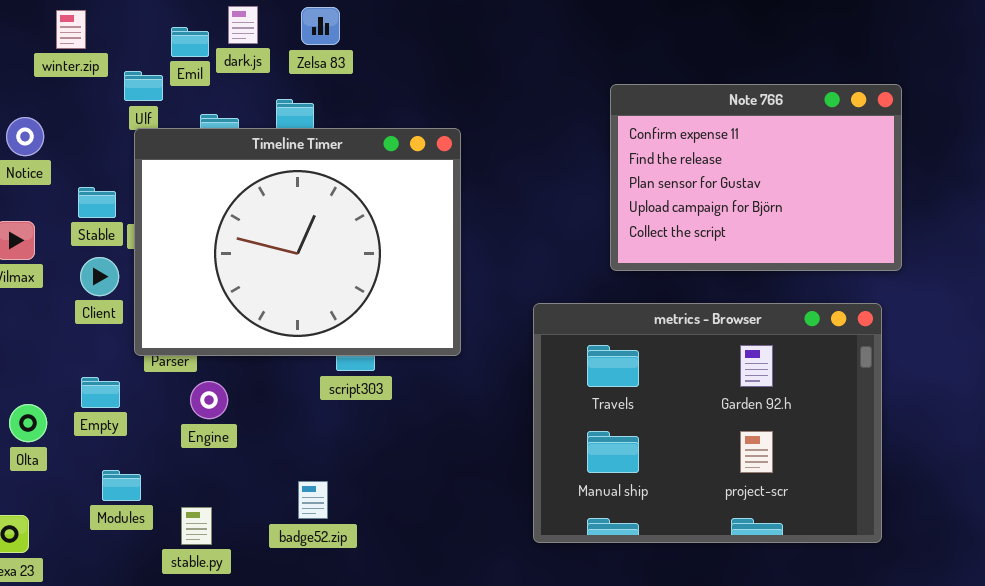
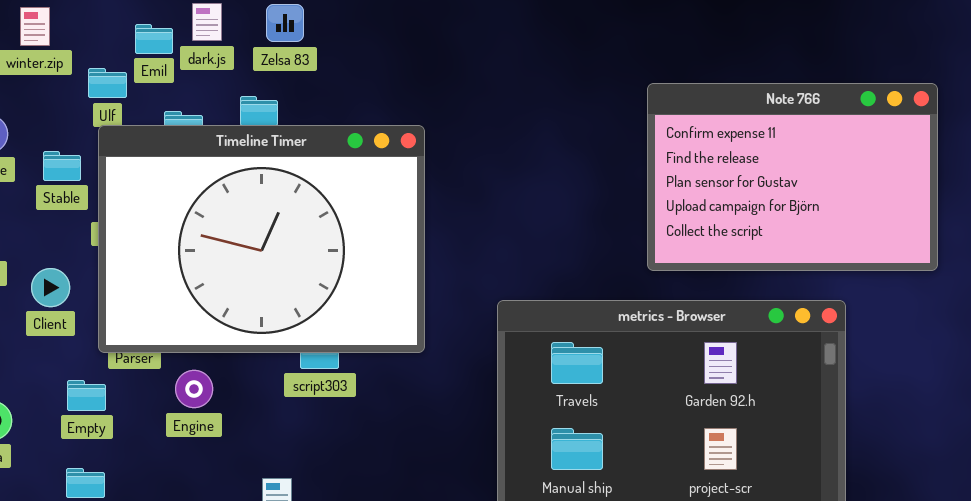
Note 766: [610,84,902,271] -> [647,83,938,271], moved
Stable: [78,187,116,218] -> [43,151,81,181], moved
Client: [80,257,119,296] -> [31,268,70,307], moved
Empty: [81,377,120,408] -> [67,380,106,411], moved
Engine: [190,381,228,419] -> [175,370,213,408], moved

